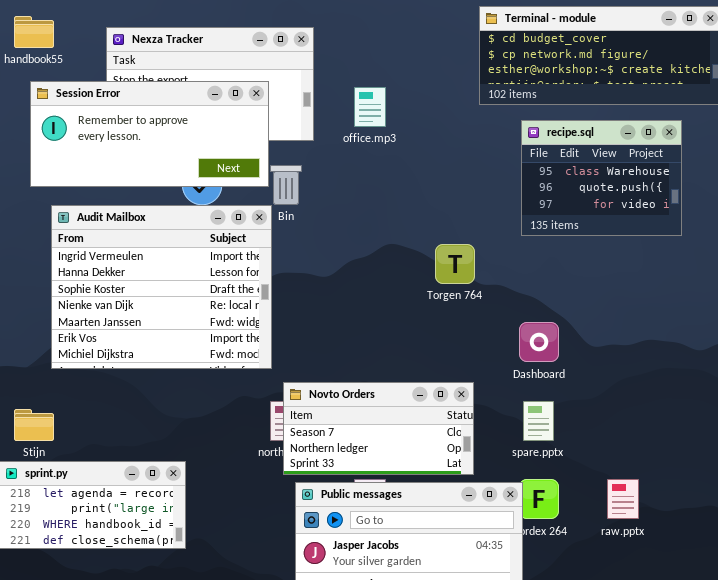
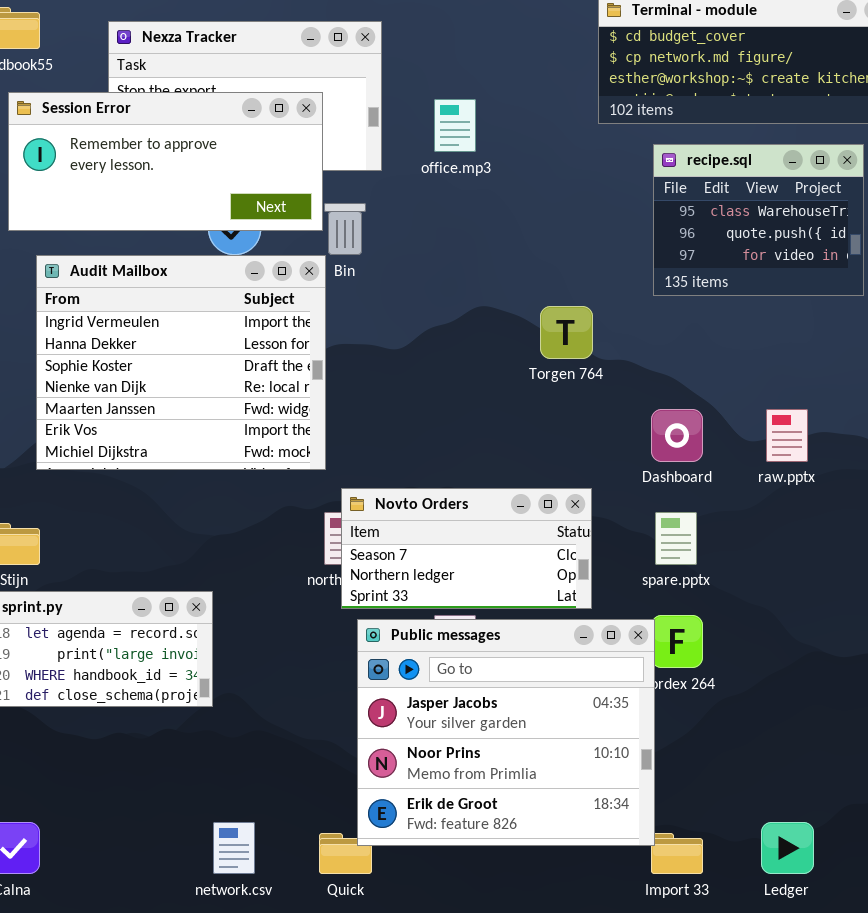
raw.pptx: [607,479,639,519] -> [766,409,808,462], moved

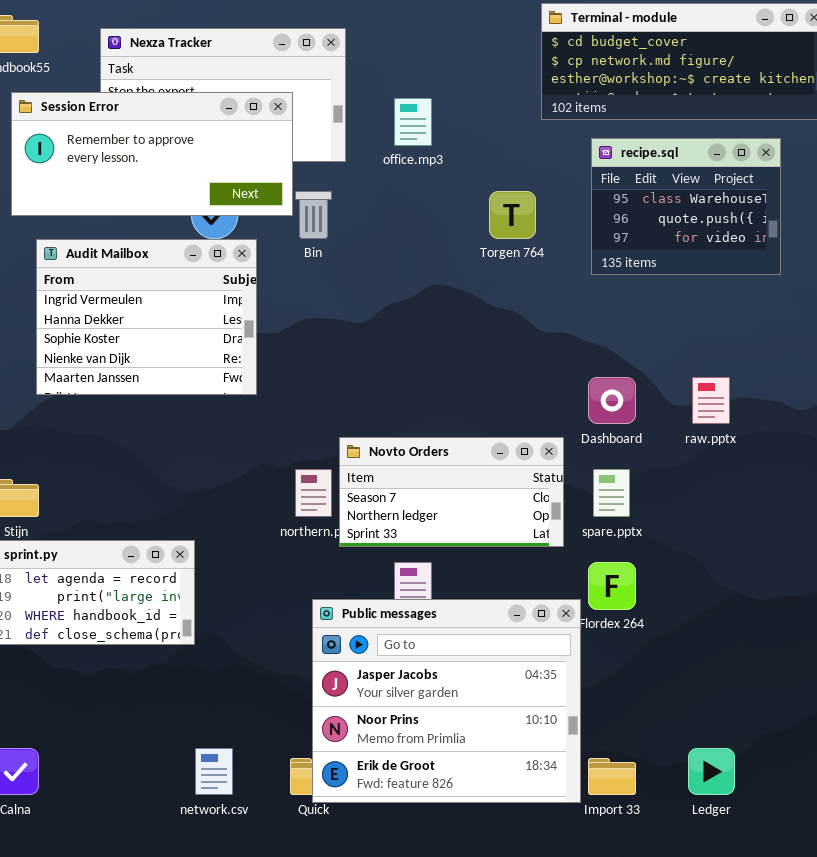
Audit Mailbox: [36,255,326,470] -> [36,239,257,395], resized
Torgen 764: [540,306,593,359] -> [489,191,536,239], moved
Novto Orders: [341,488,592,609] -> [339,437,564,547], moved
Public messages: [357,619,655,846] -> [312,599,581,803], moved

